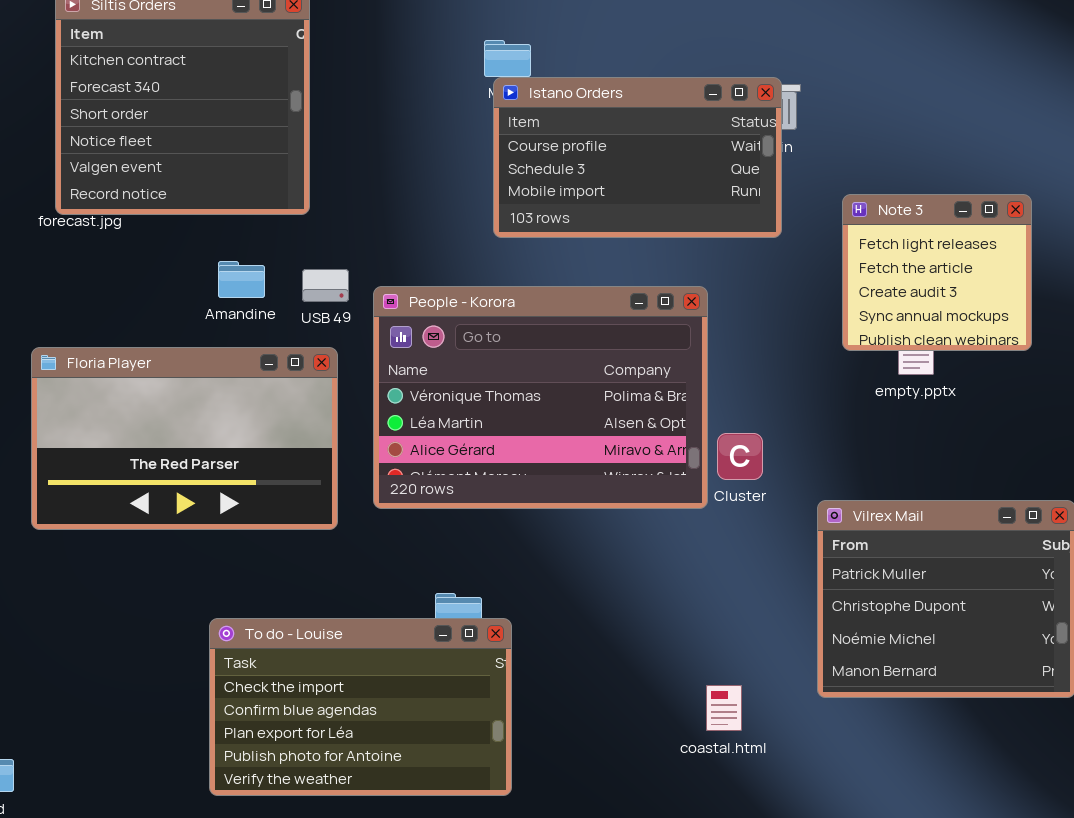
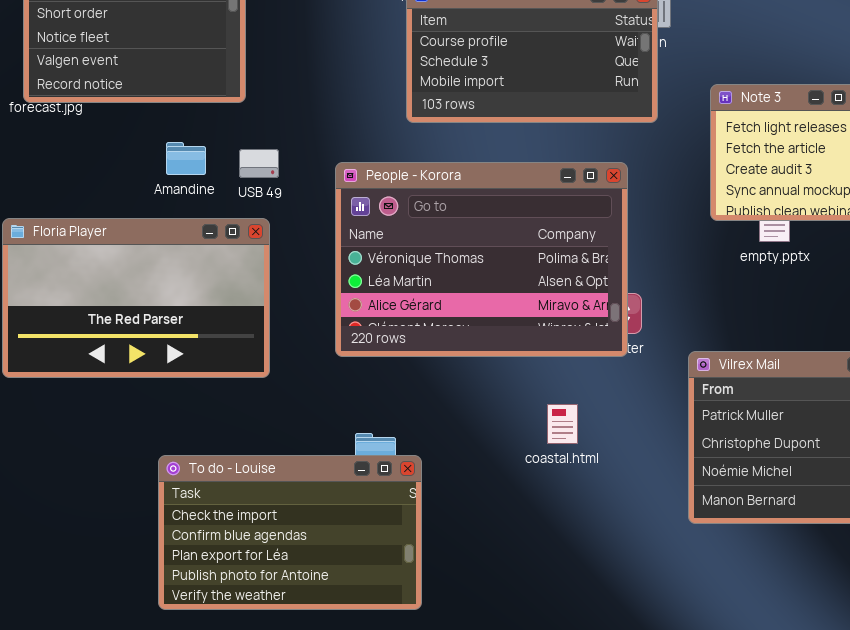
People - Korora: [373,286,708,509] -> [335,162,628,357], moved
coastal.html: [706,685,742,731] -> [547,404,578,444], moved

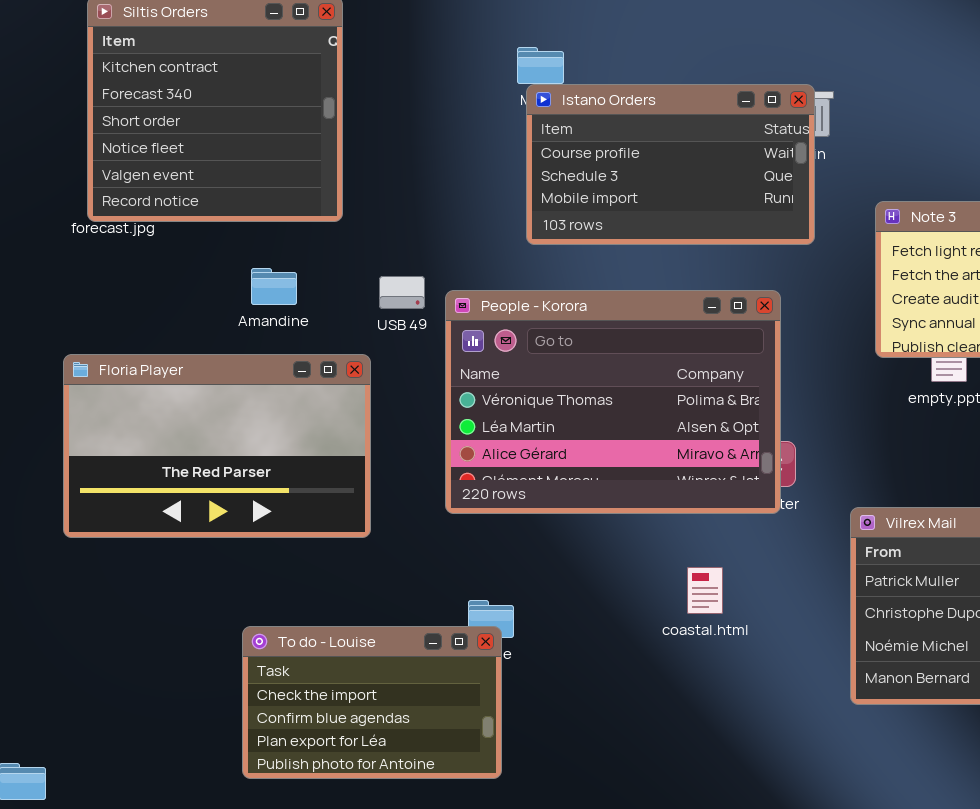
USB 49: [239,149,279,178] -> [379,276,425,309], moved
To do - Louise: [158,455,422,610] -> [242,626,502,779], resized

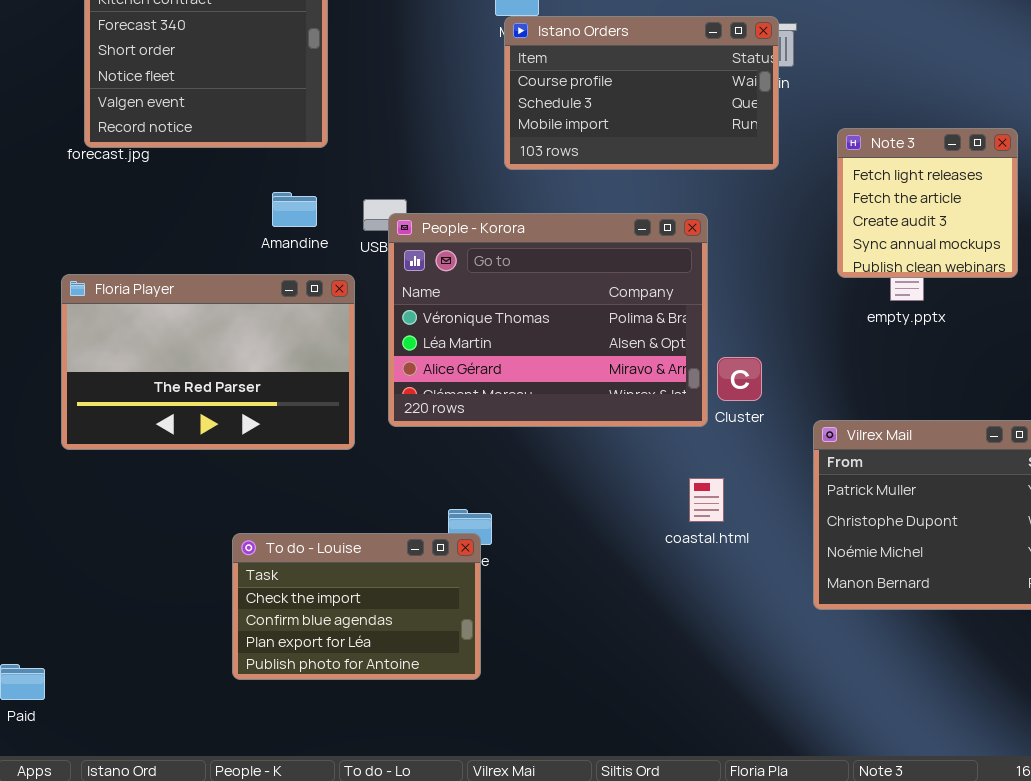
Amandine: [251,268,297,305] -> [272,192,317,227], moved
People - Korora: [445,290,781,514] -> [388,213,708,427], moved
coastal.html: [687,567,723,614] -> [689,478,724,522], moved

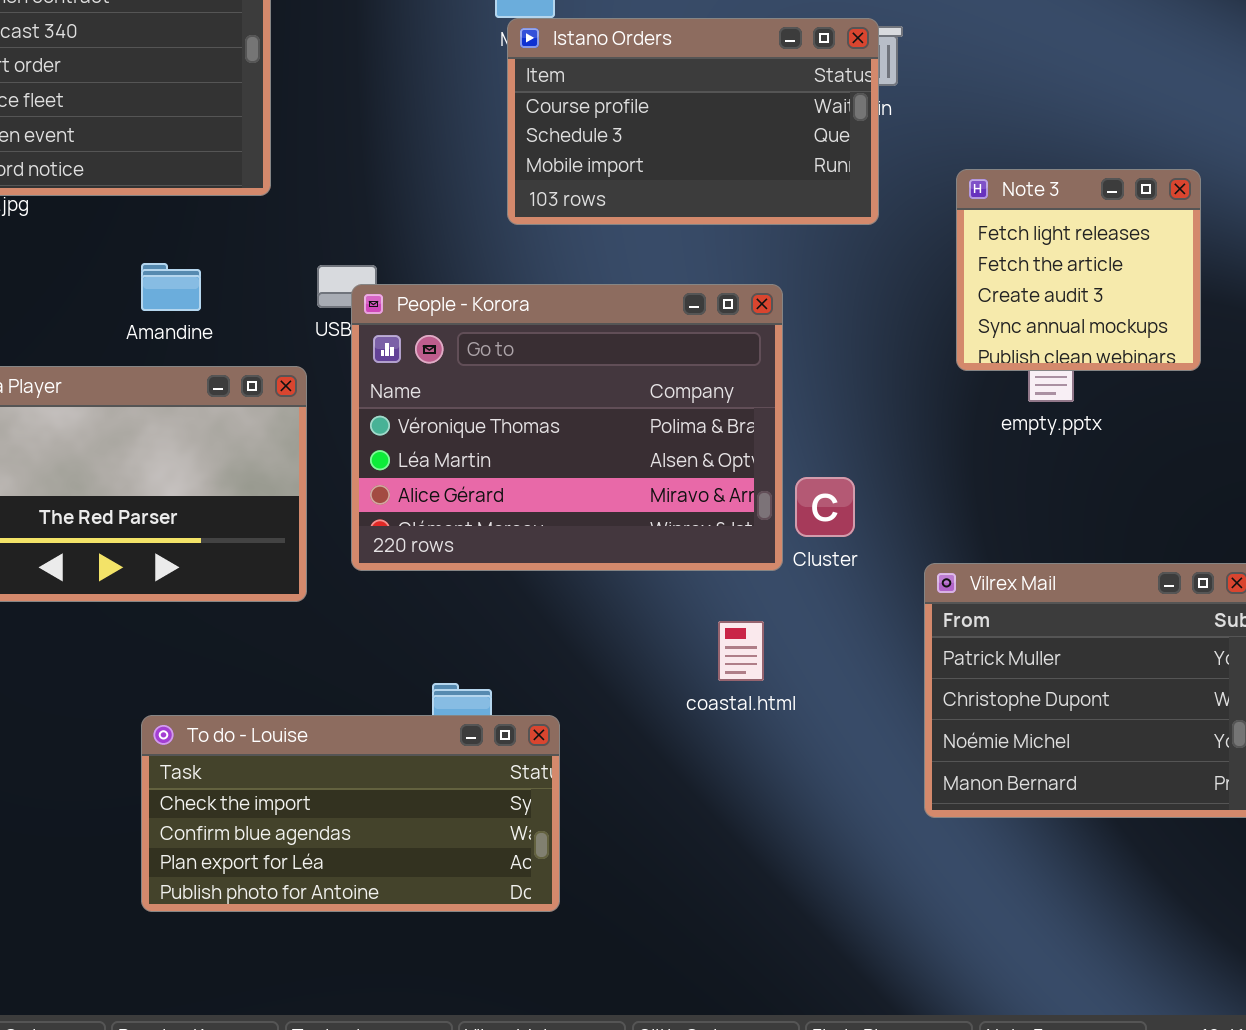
Amandine: [272,192,317,227] -> [141,263,201,311], moved
coastal.html: [689,478,724,522] -> [718,621,764,681], moved
To do - Louise: [232,533,481,680] -> [141,715,560,912], resized

